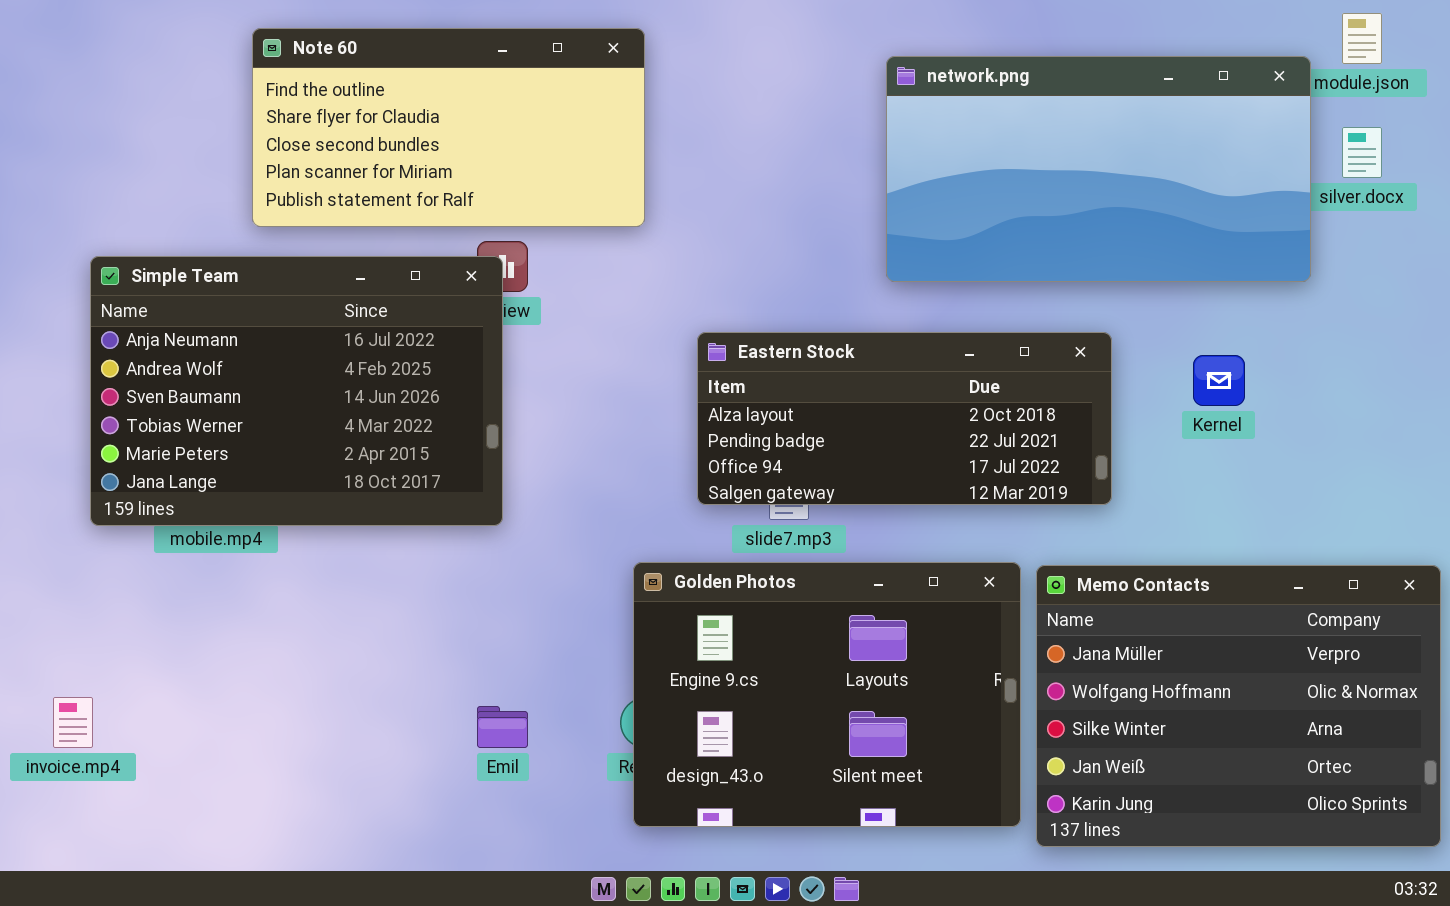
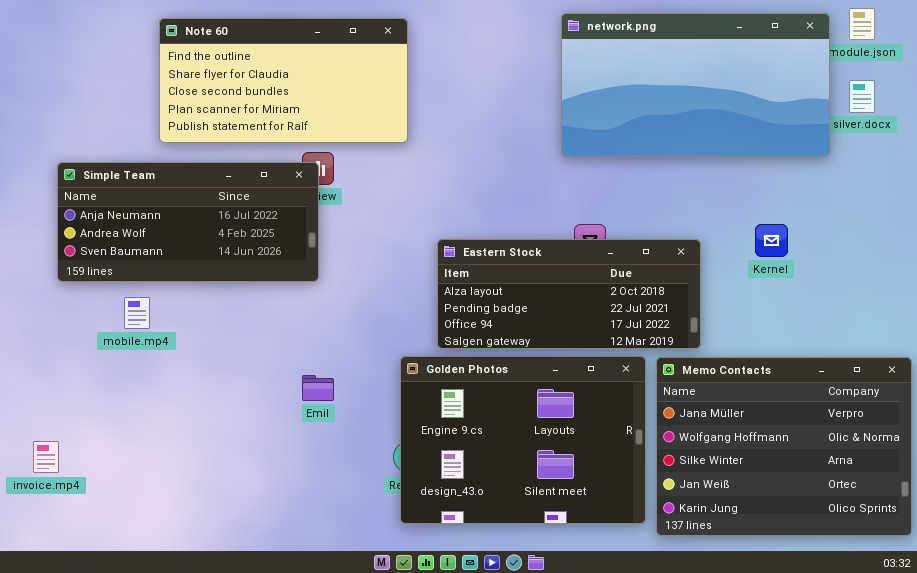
network.png: [886,56,1311,282] -> [561,13,830,157], moved
Simple Team: [90,256,503,526] -> [57,162,319,282], resized
Eastern Stock: [697,332,1112,505] -> [437,239,701,349], moved
Emil: [477,706,528,748] -> [302,375,334,401], moved

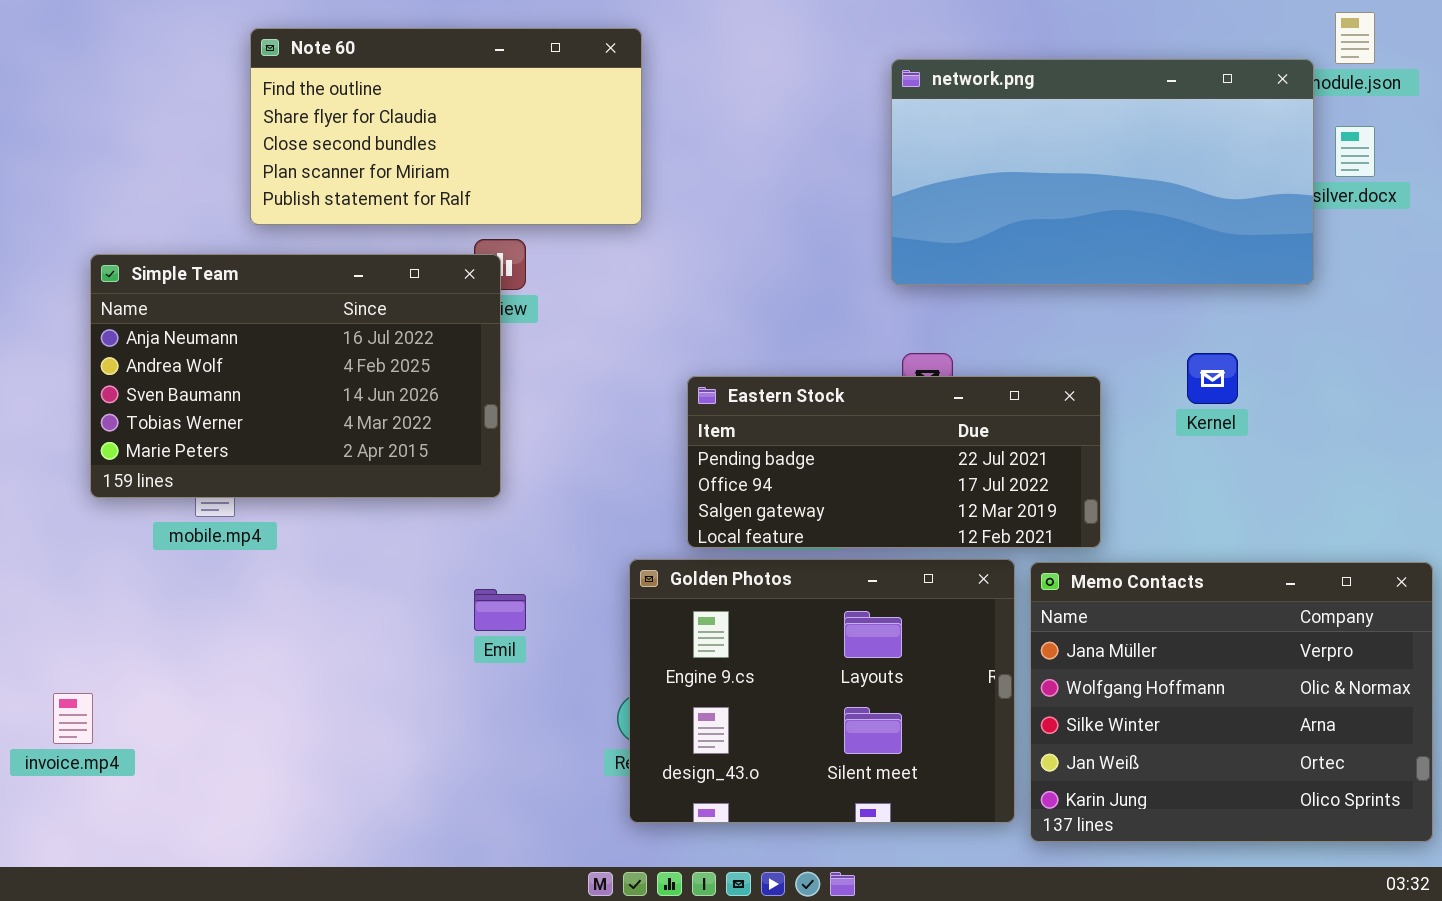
network.png: [561,13,830,157] -> [891,59,1314,285], moved
Simple Team: [57,162,319,282] -> [90,254,501,498], resized
Eastern Stock: [437,239,701,349] -> [687,376,1101,548], scrolled down 1 row

